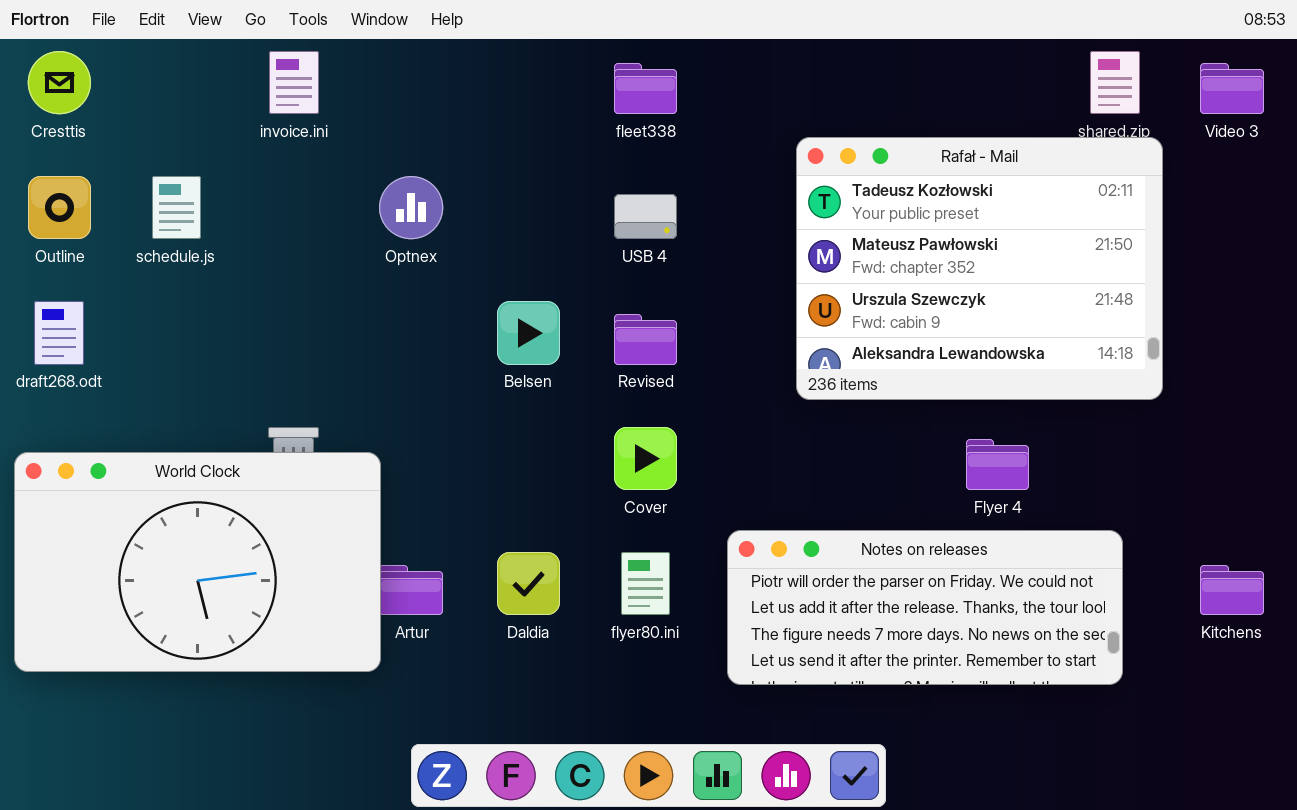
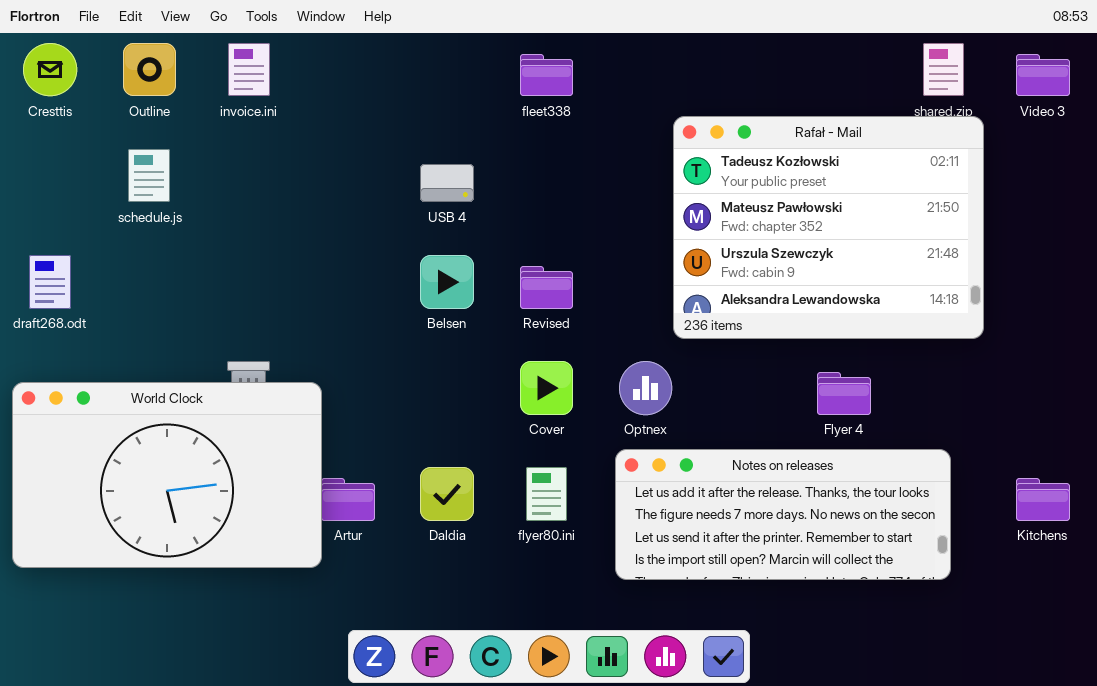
Outline: [28,176,91,239] -> [123,43,176,96], moved
Optnex: [379,176,443,239] -> [619,361,672,415], moved
USB 4: [614,194,677,239] -> [420,164,474,202], moved
Notes on releases: [727,530,1123,685] -> [615,449,951,580], scrolled down 1 row

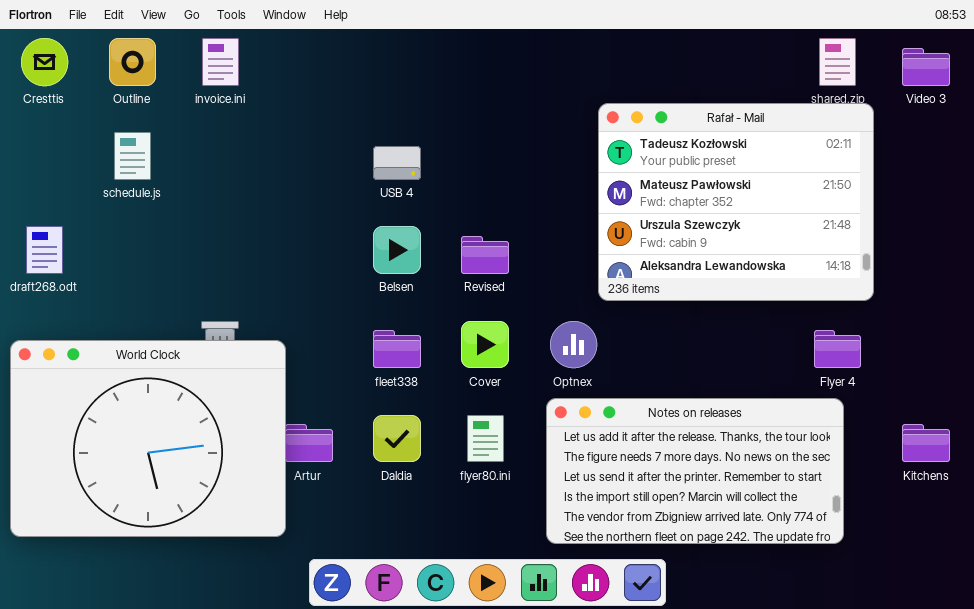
fleet338: [520,54,573,96] -> [373,330,421,368], moved
Flyer 4: [817,372,871,415] -> [814,330,861,368], moved
World Clock: [12,382,322,568] -> [10,340,286,537], resized
Notes on releases: [615,449,951,580] -> [546,398,844,544], resized

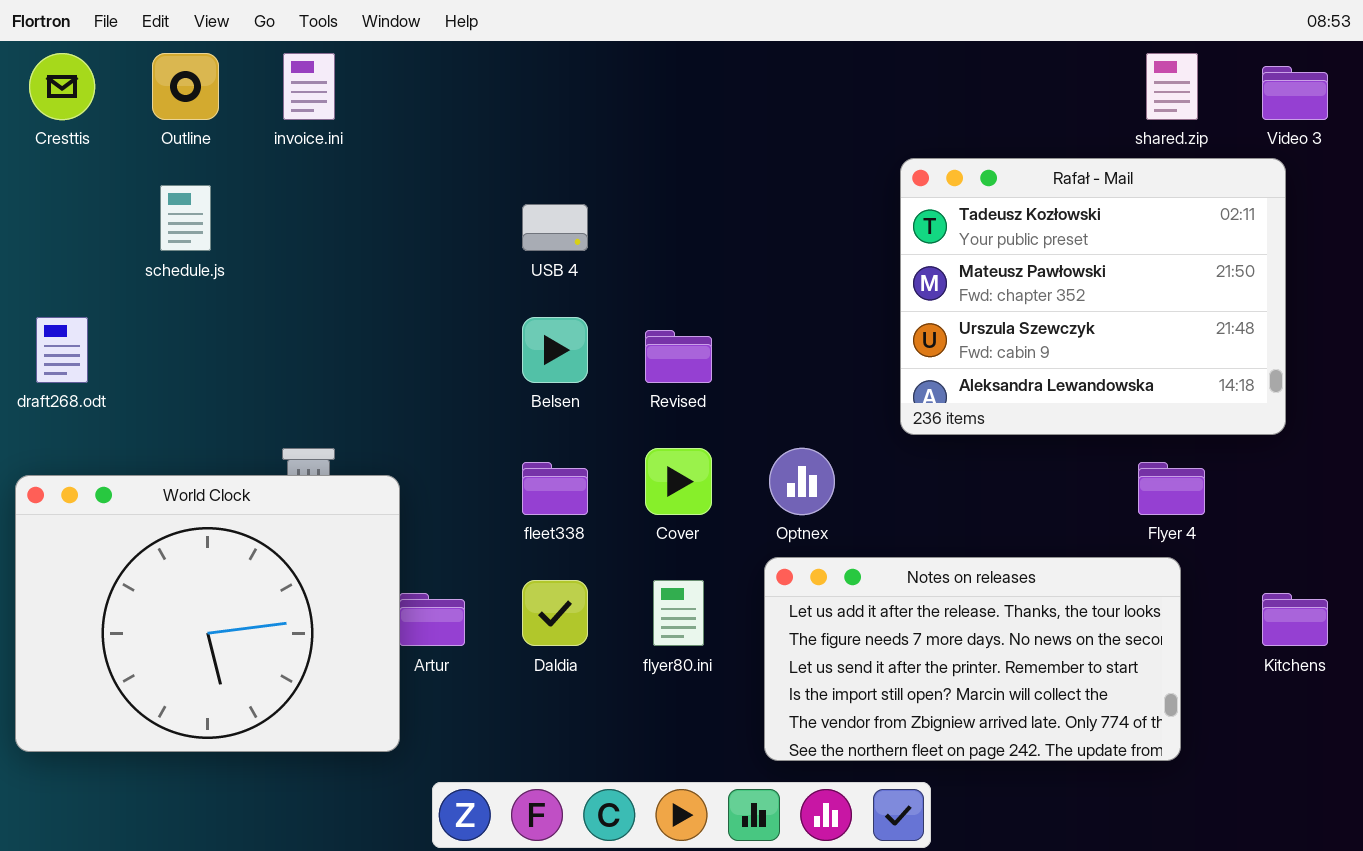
Rafał - Mail: [598,103,874,301] -> [900,158,1286,435], moved

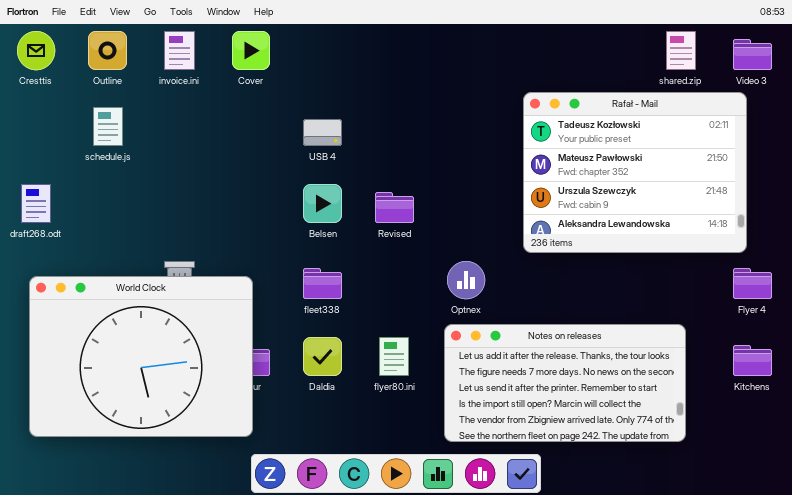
Cover: [645,448,712,515] -> [232,31,270,70], moved
Flyer 4: [1138,462,1205,515] -> [733,268,772,299], moved
World Clock: [15,475,400,752] -> [29,276,253,437], moved

